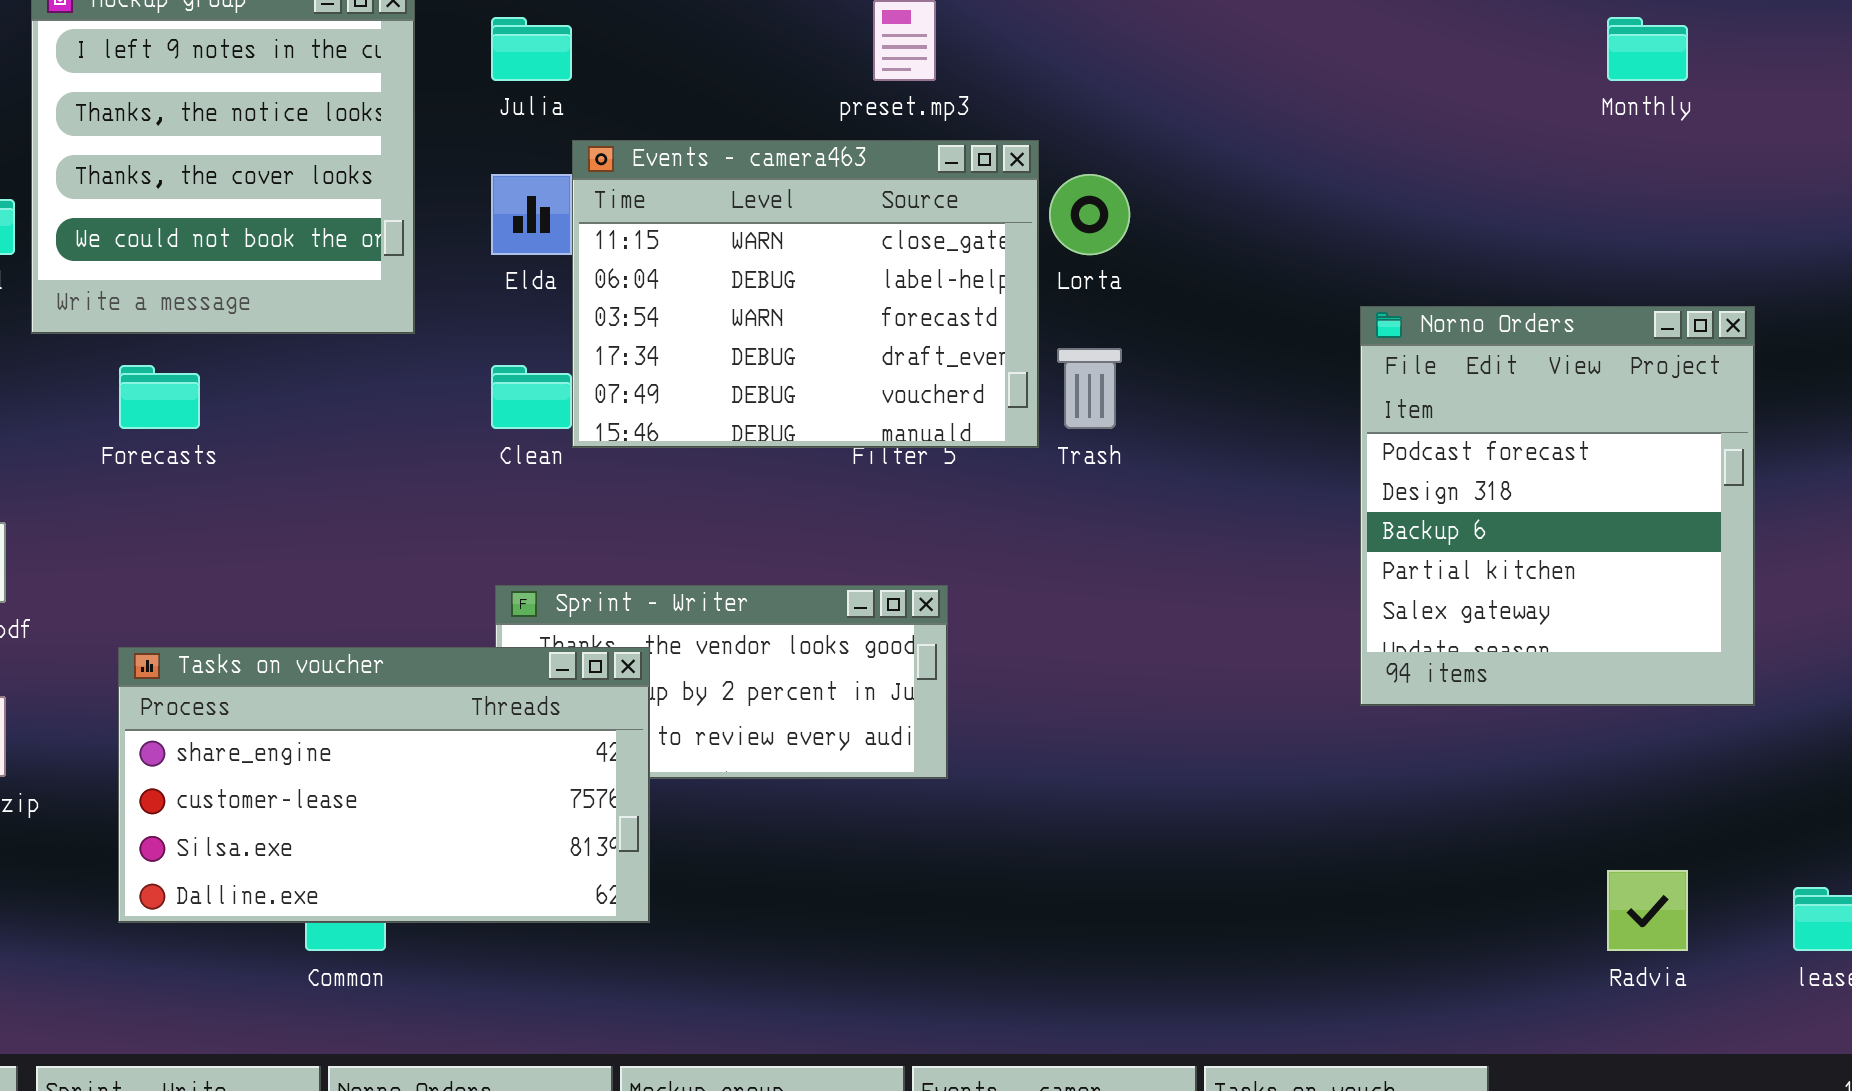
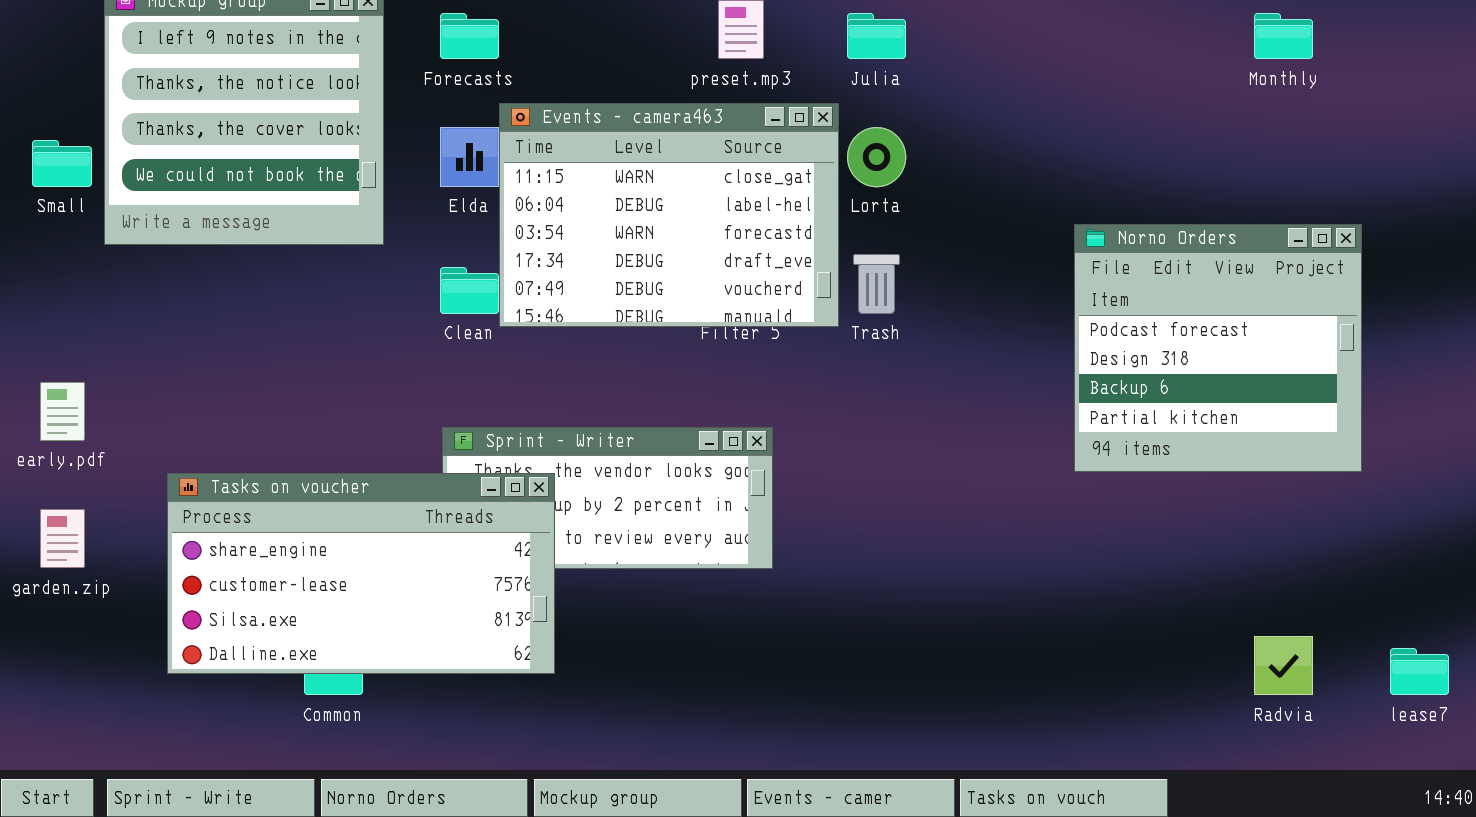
Julia: [491,17,572,81] -> [847,13,906,59], moved
Norno Orders: [1360,306,1755,706] -> [1074,224,1362,472], resized
Forecasts: [119,365,200,429] -> [440,13,499,59], moved

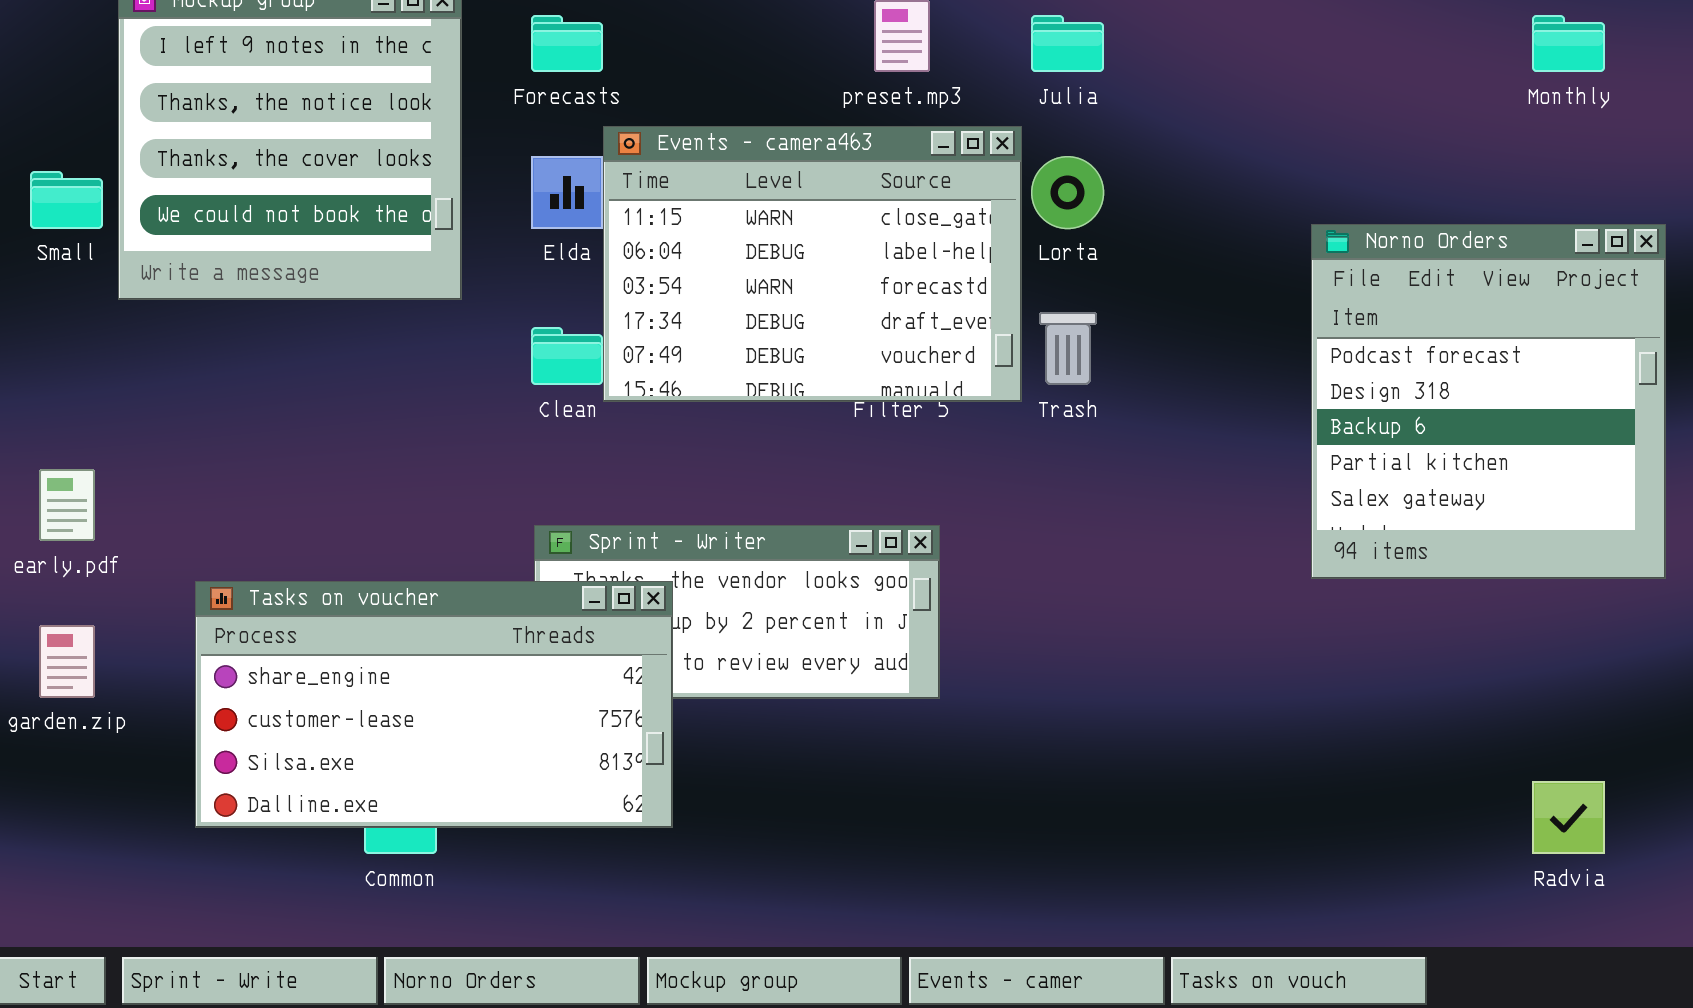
Norno Orders: [1074,224,1362,472] -> [1311,224,1666,579], resized

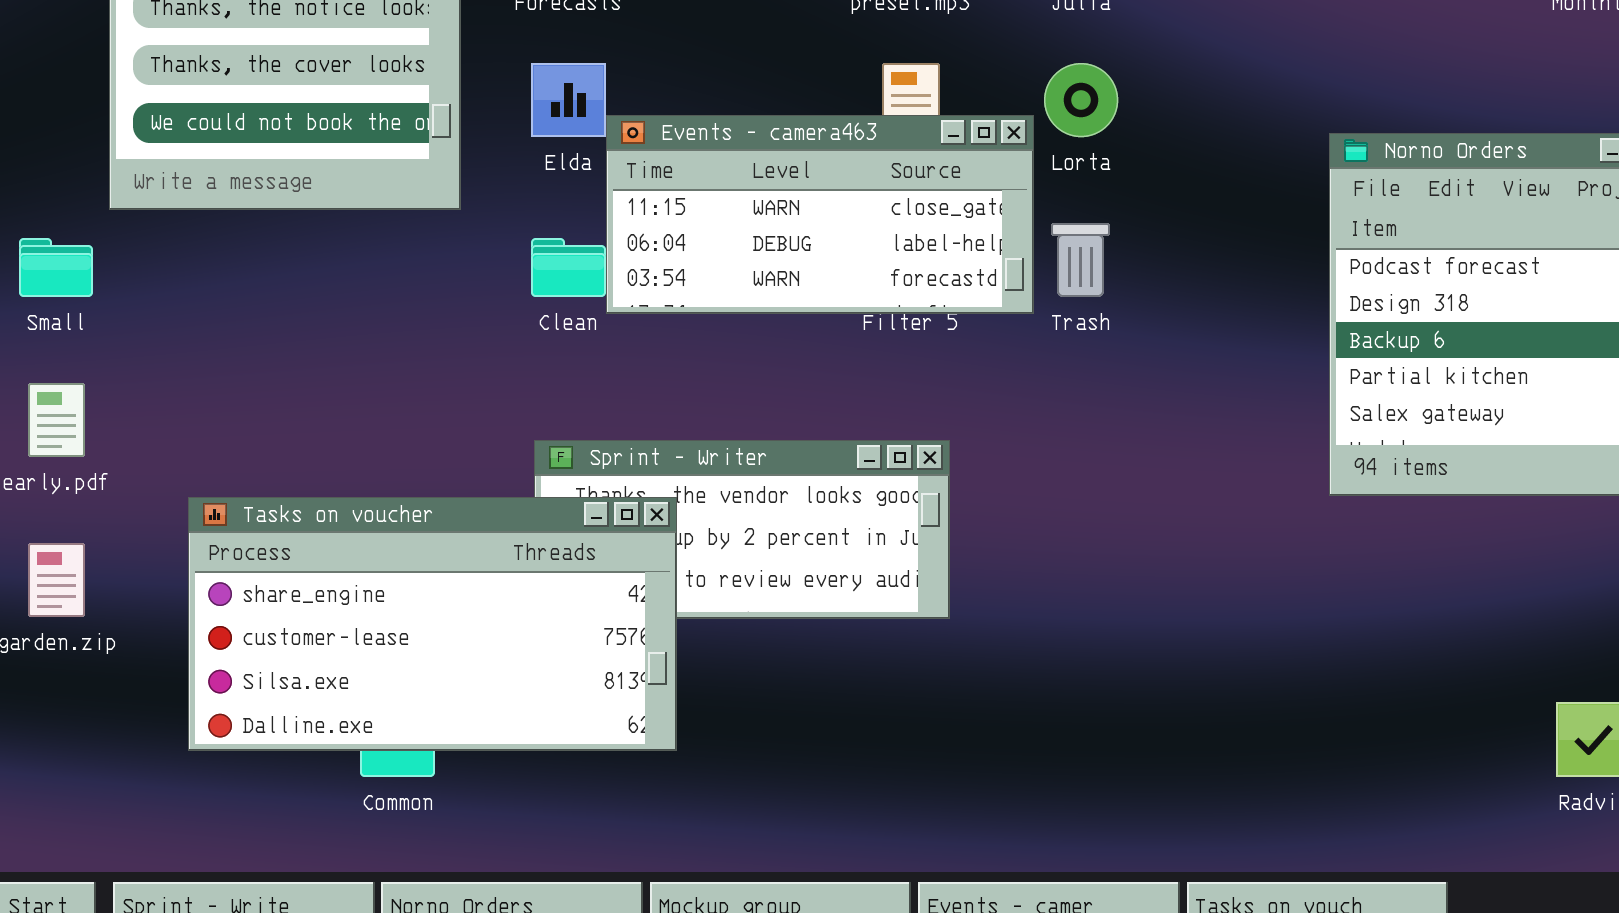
Events - camera463: [603,126,1022,402] -> [606,115,1034,314], resized
Small: [30,171,103,229] -> [19,238,93,297], moved

